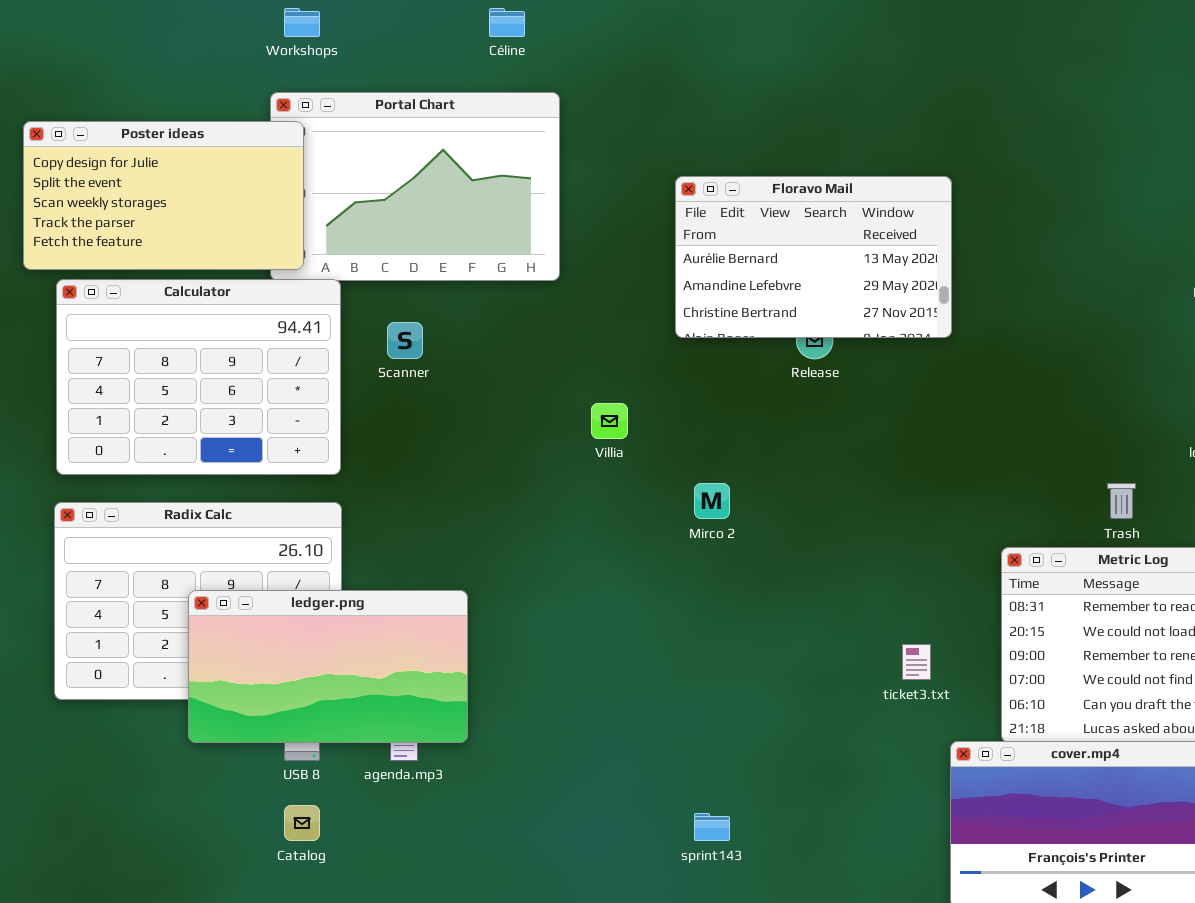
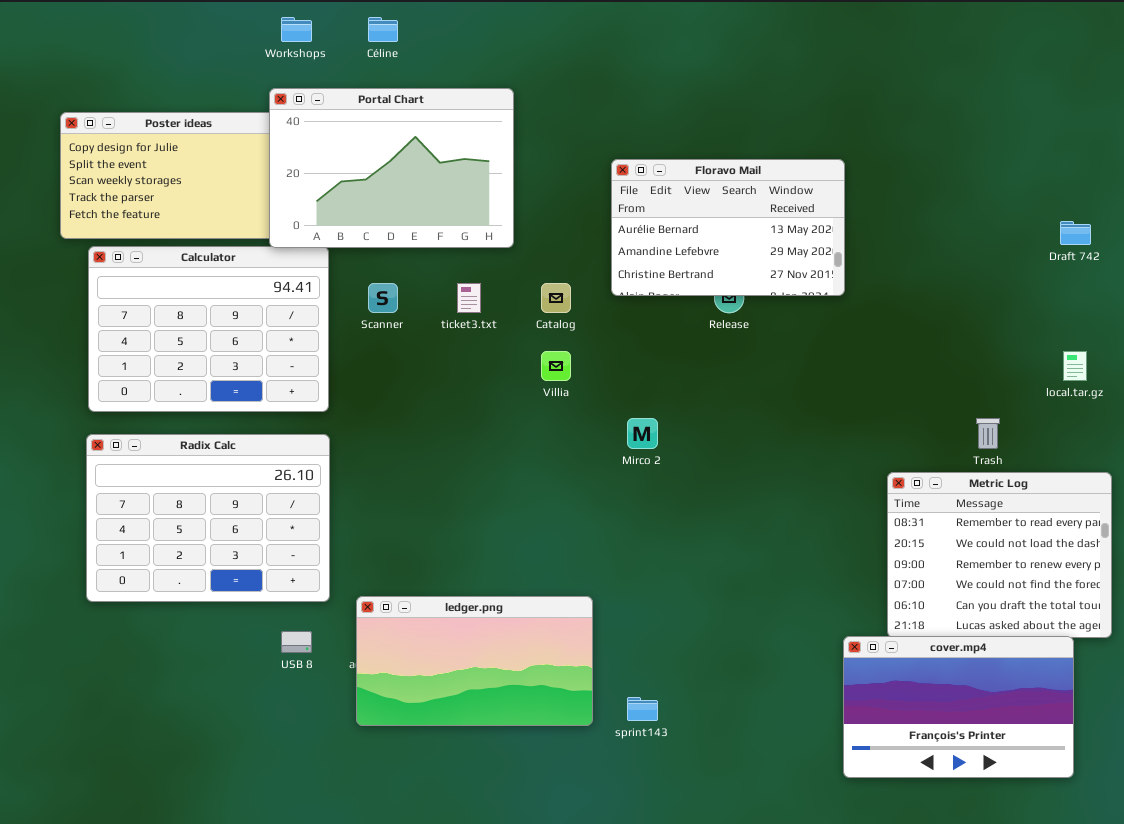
Céline: [489,8,525,37] -> [368,17,398,42], moved
Portal Chart: [270,92,560,281] -> [269,88,514,248], raised
ledger.png: [188,590,468,743] -> [356,596,593,726], moved
ticket3.txt: [902,644,931,680] -> [457,283,481,313], moved
Catalog: [284,805,320,841] -> [541,283,571,313], moved

